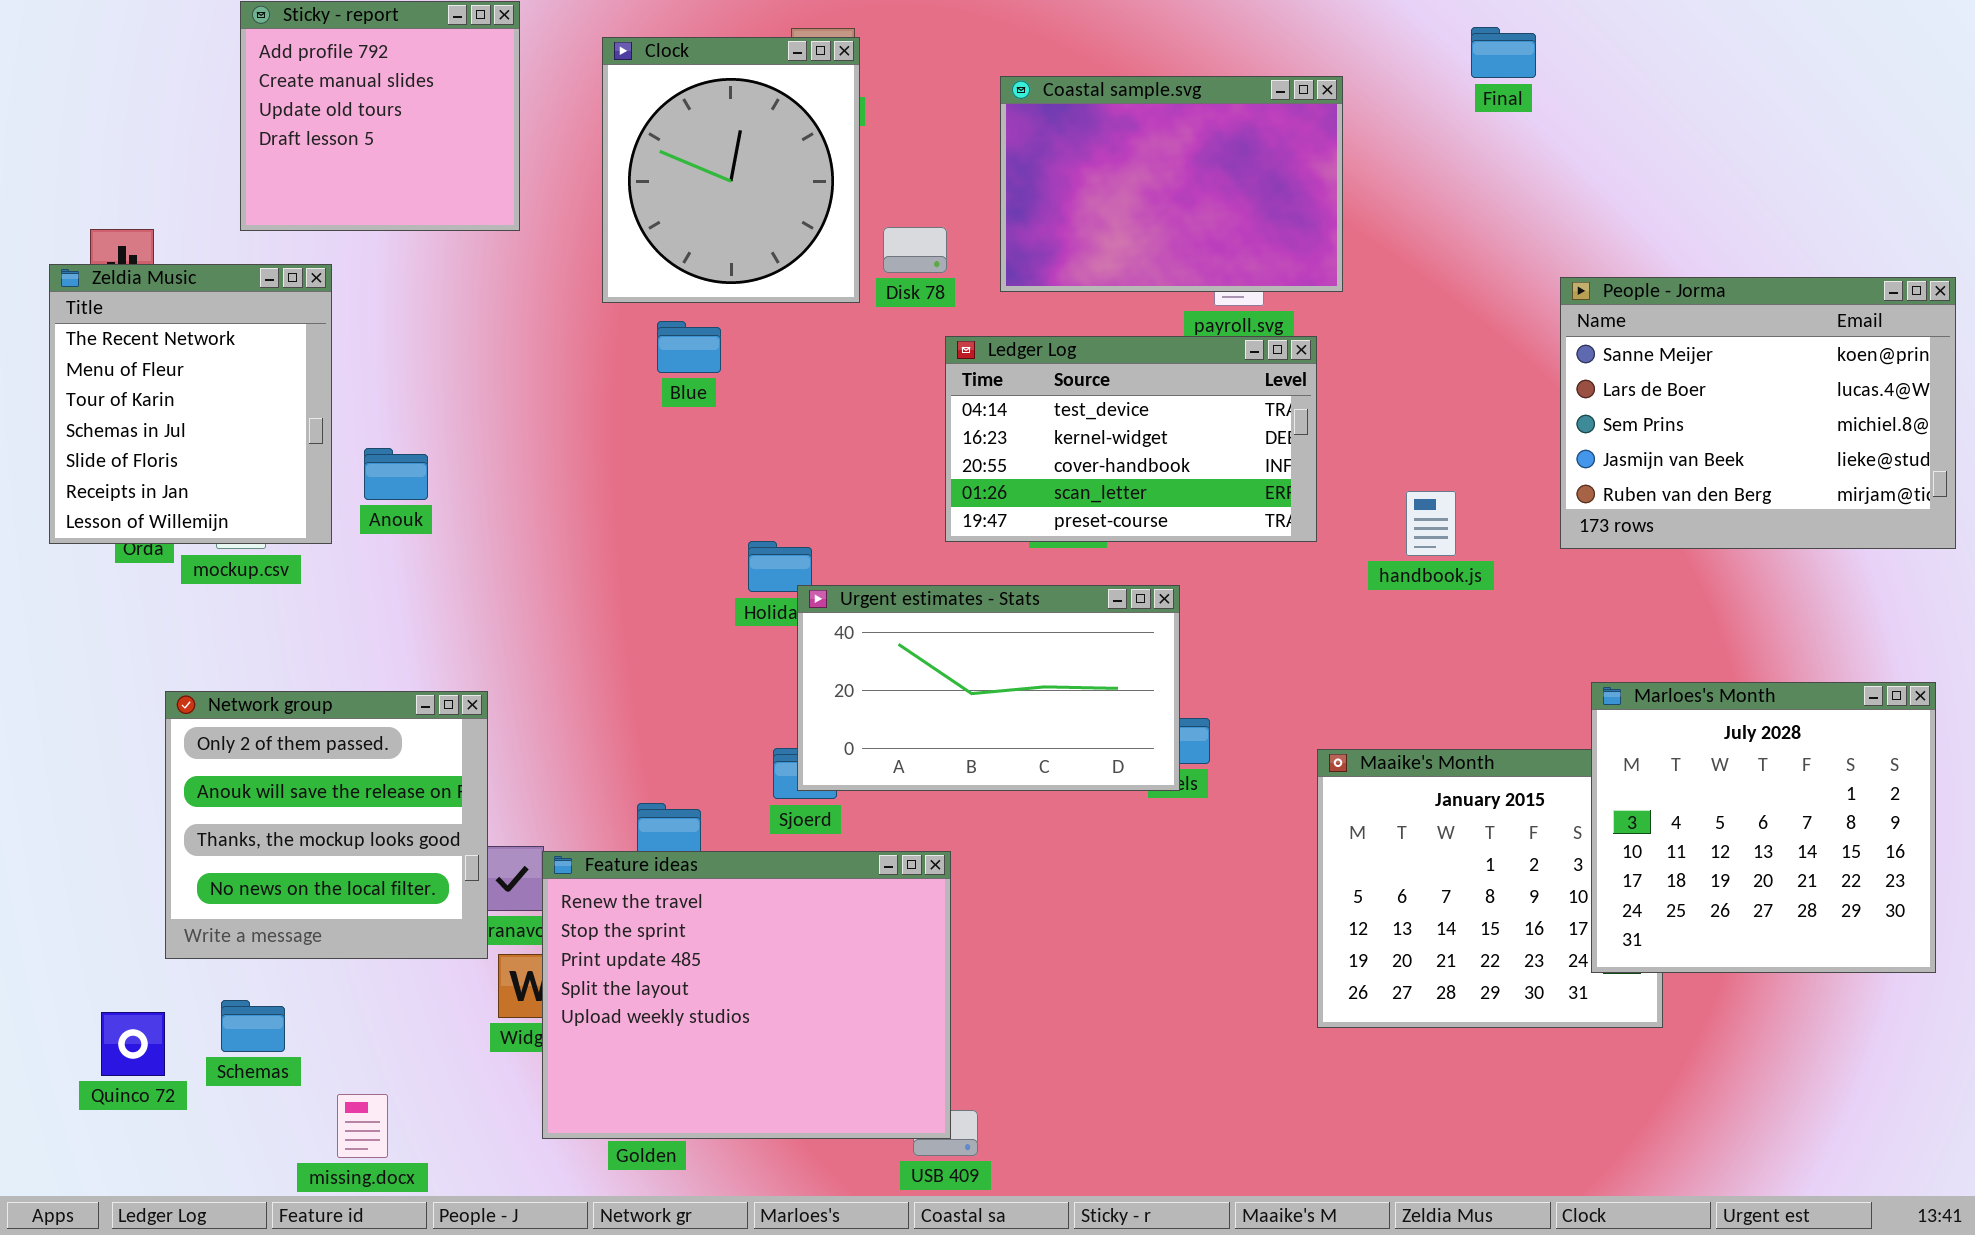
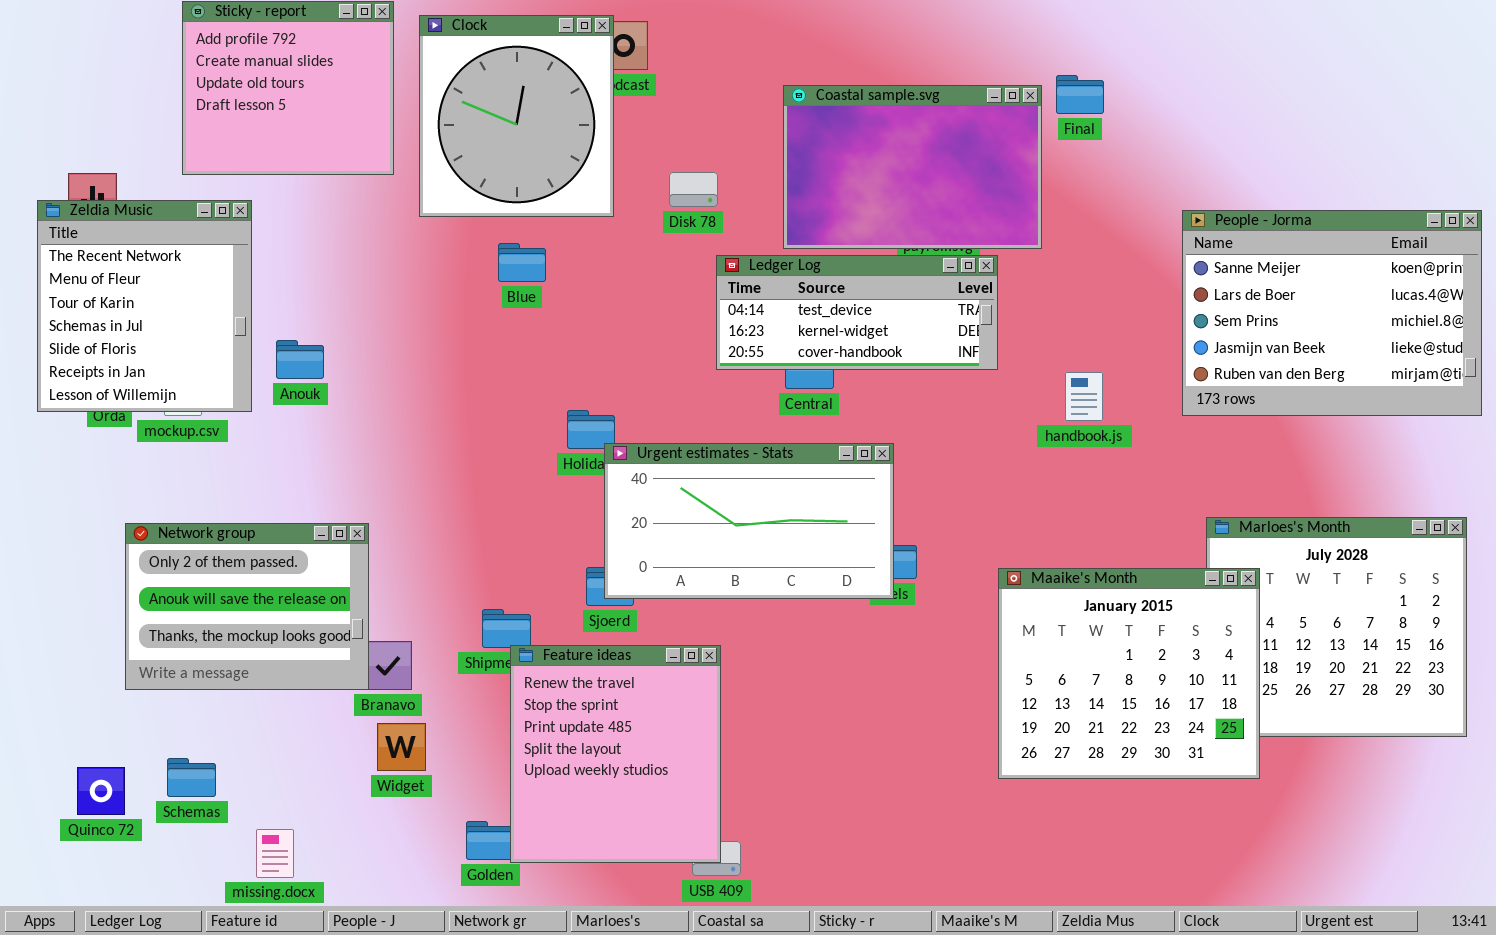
Final: [1471,27,1536,78] -> [1056,75,1104,114], moved
Clock: [602,37,860,303] -> [419,15,614,217], moved
Coastal sample.svg: [1000,76,1343,292] -> [783,85,1042,249], moved
Ledger Log: [945,336,1317,542] -> [716,255,998,370], resized
Network group: [165,691,488,959] -> [125,523,369,690], resized
Maaike's Month: [1317,749,1663,1028] -> [998,568,1260,779], raised
Feature ideas: [542,851,951,1139] -> [510,645,721,863], resized

